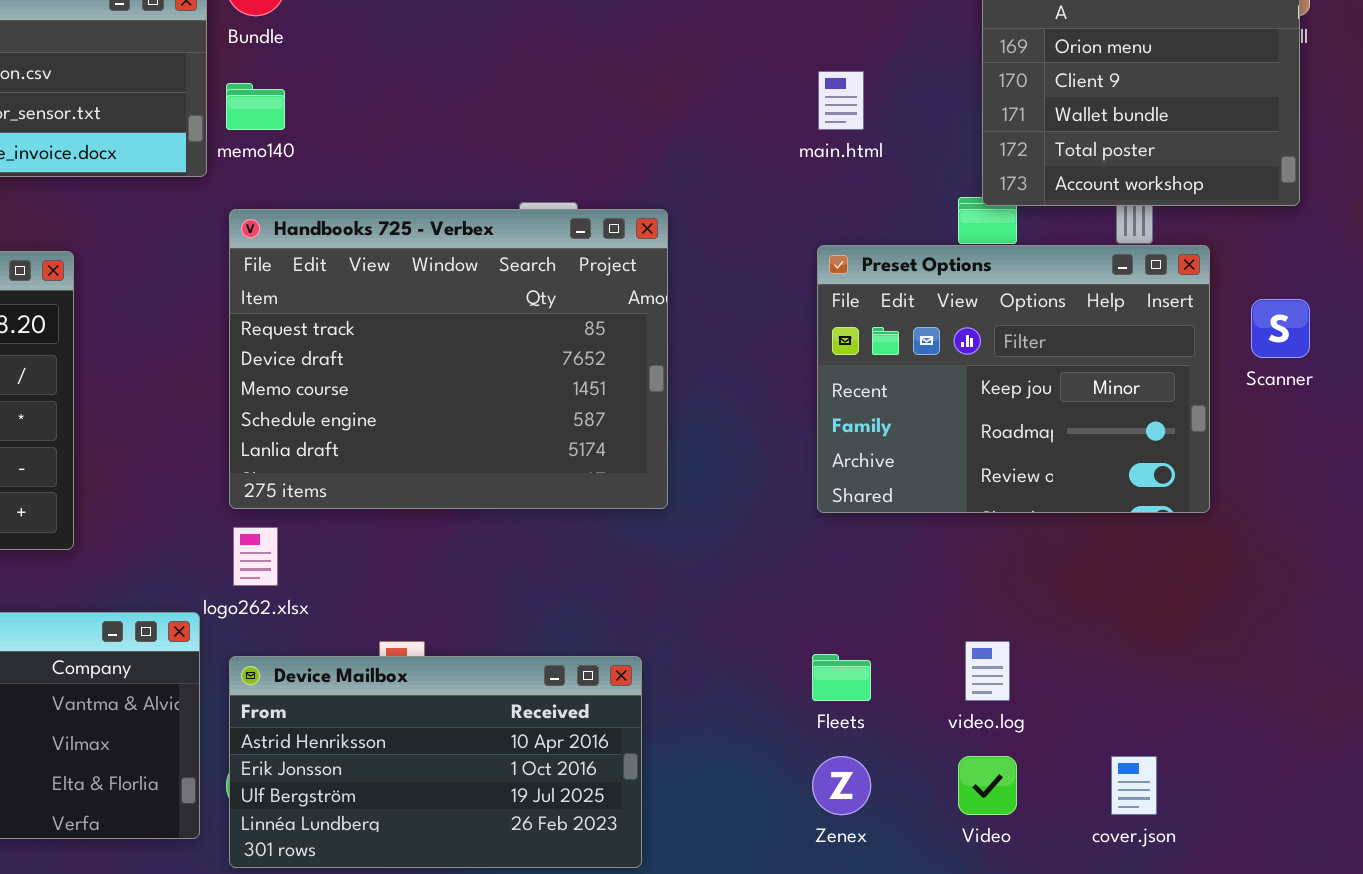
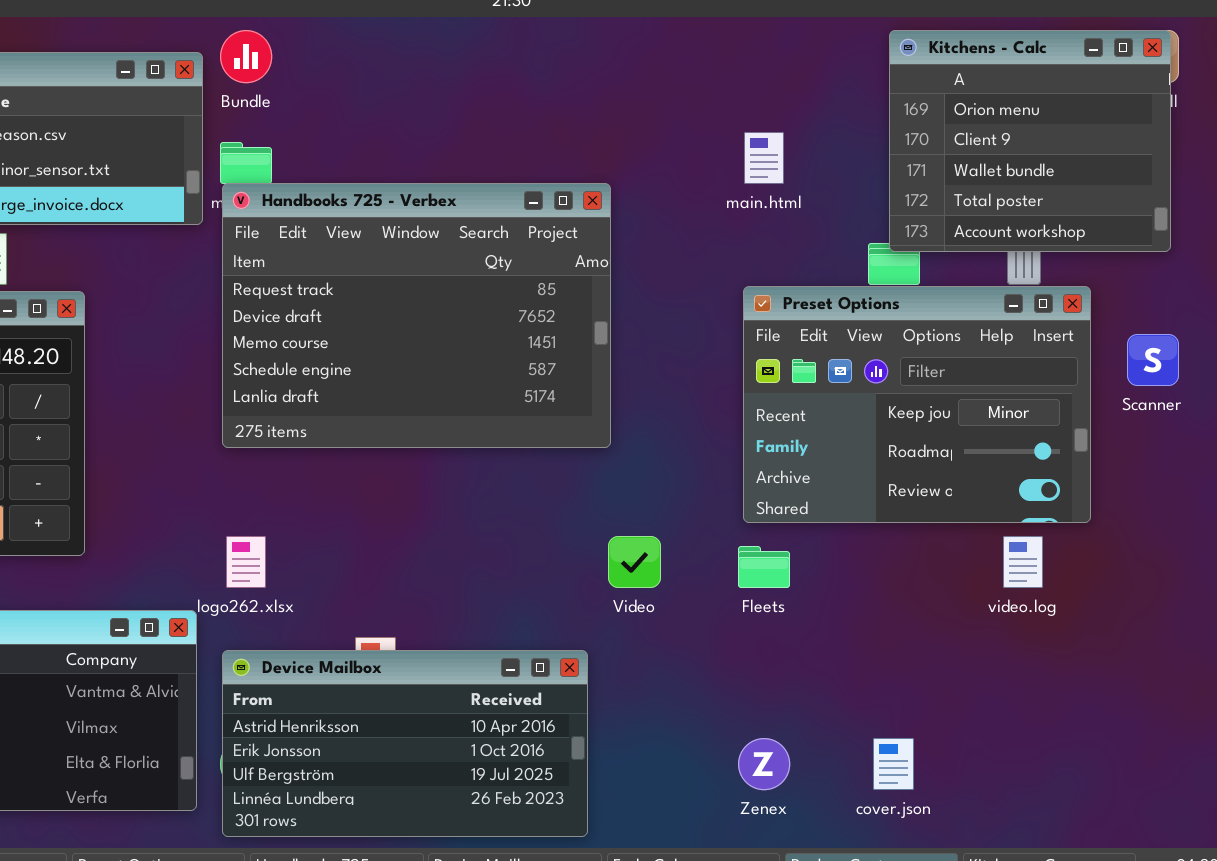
Handbooks 725 - Verbex: [229,209,668,509] -> [222,183,611,448], moved
video.log: [965,641,1010,701] -> [1003,536,1043,588], moved
Fleets: [812,654,871,701] -> [738,546,790,588], moved
Video: [958,756,1017,815] -> [608,536,661,588], moved
cover.json: [1111,756,1157,815] -> [873,738,914,790], moved

